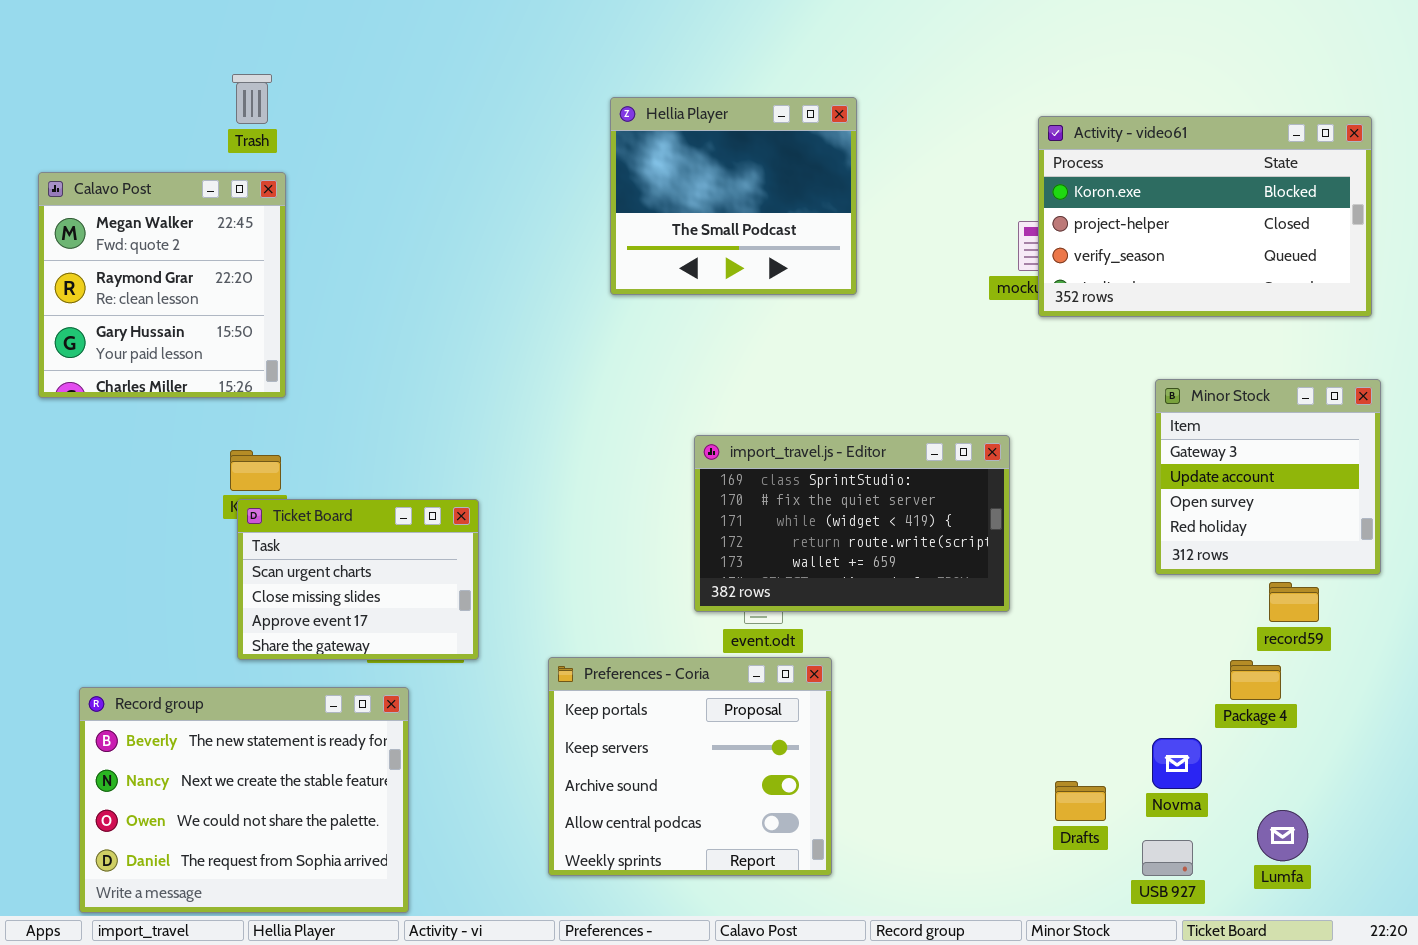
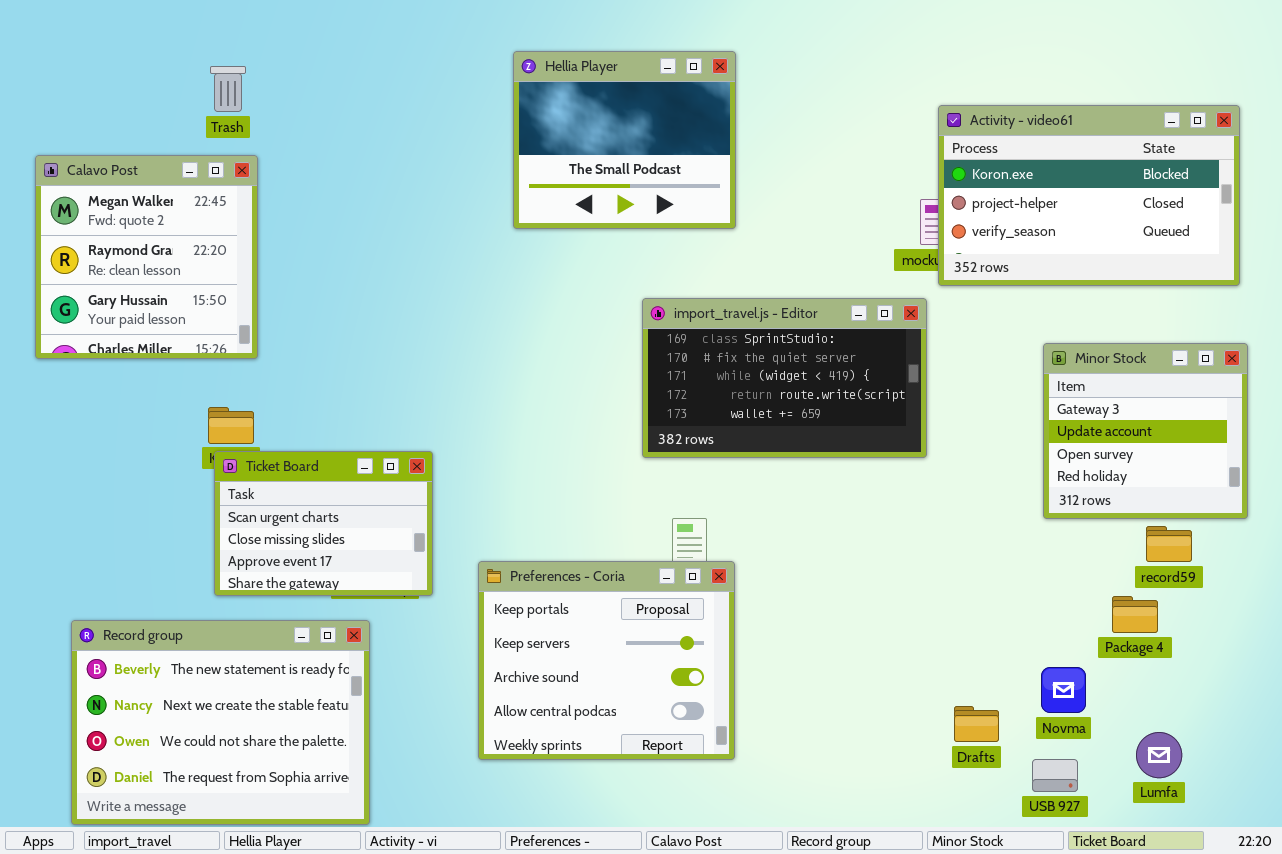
Hellia Player: [610,97,857,295] -> [513,51,736,229], moved
import_travel.js - Editor: [694,435,1010,612] -> [642,298,927,458], moved
Preferences - Coria: [548,657,832,876] -> [478,561,735,760], moved

